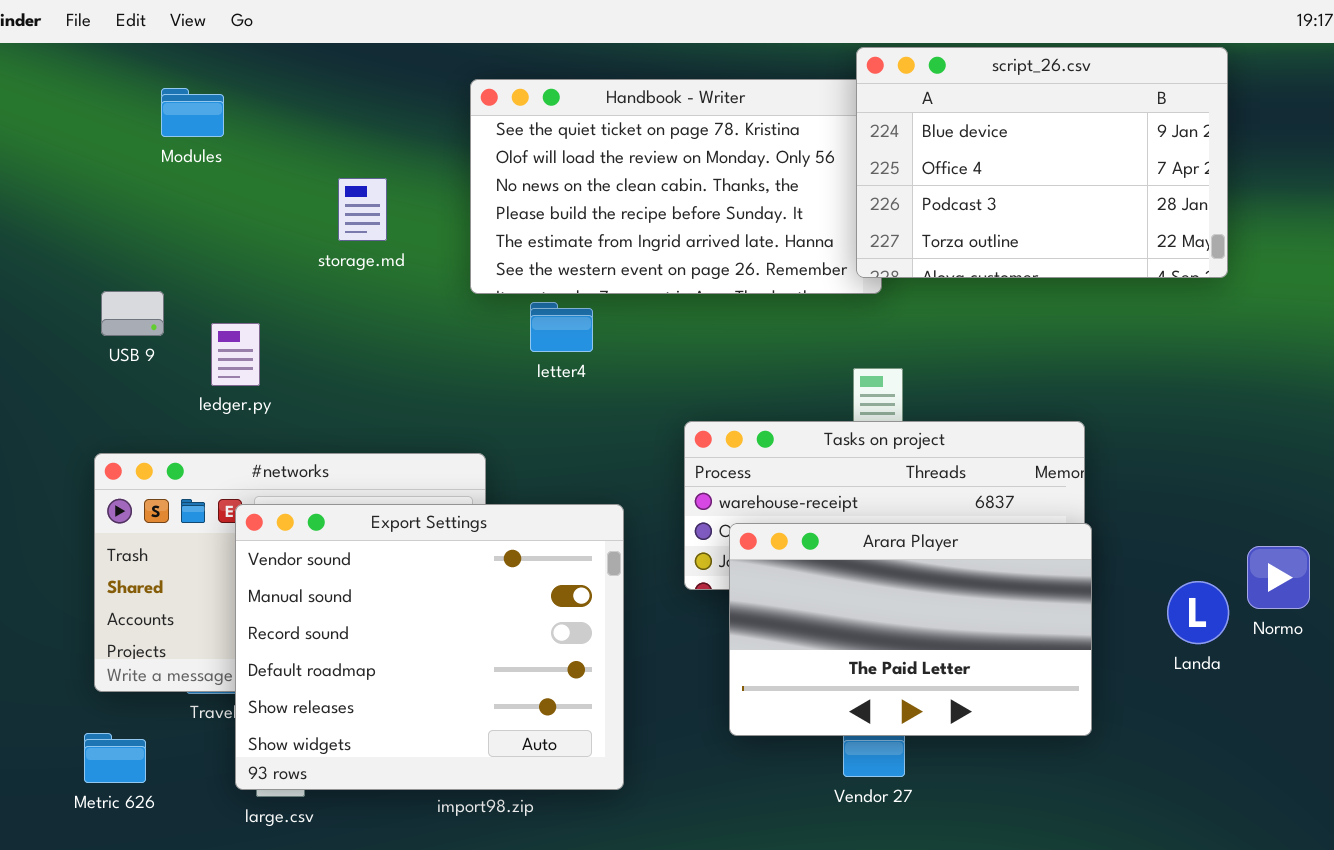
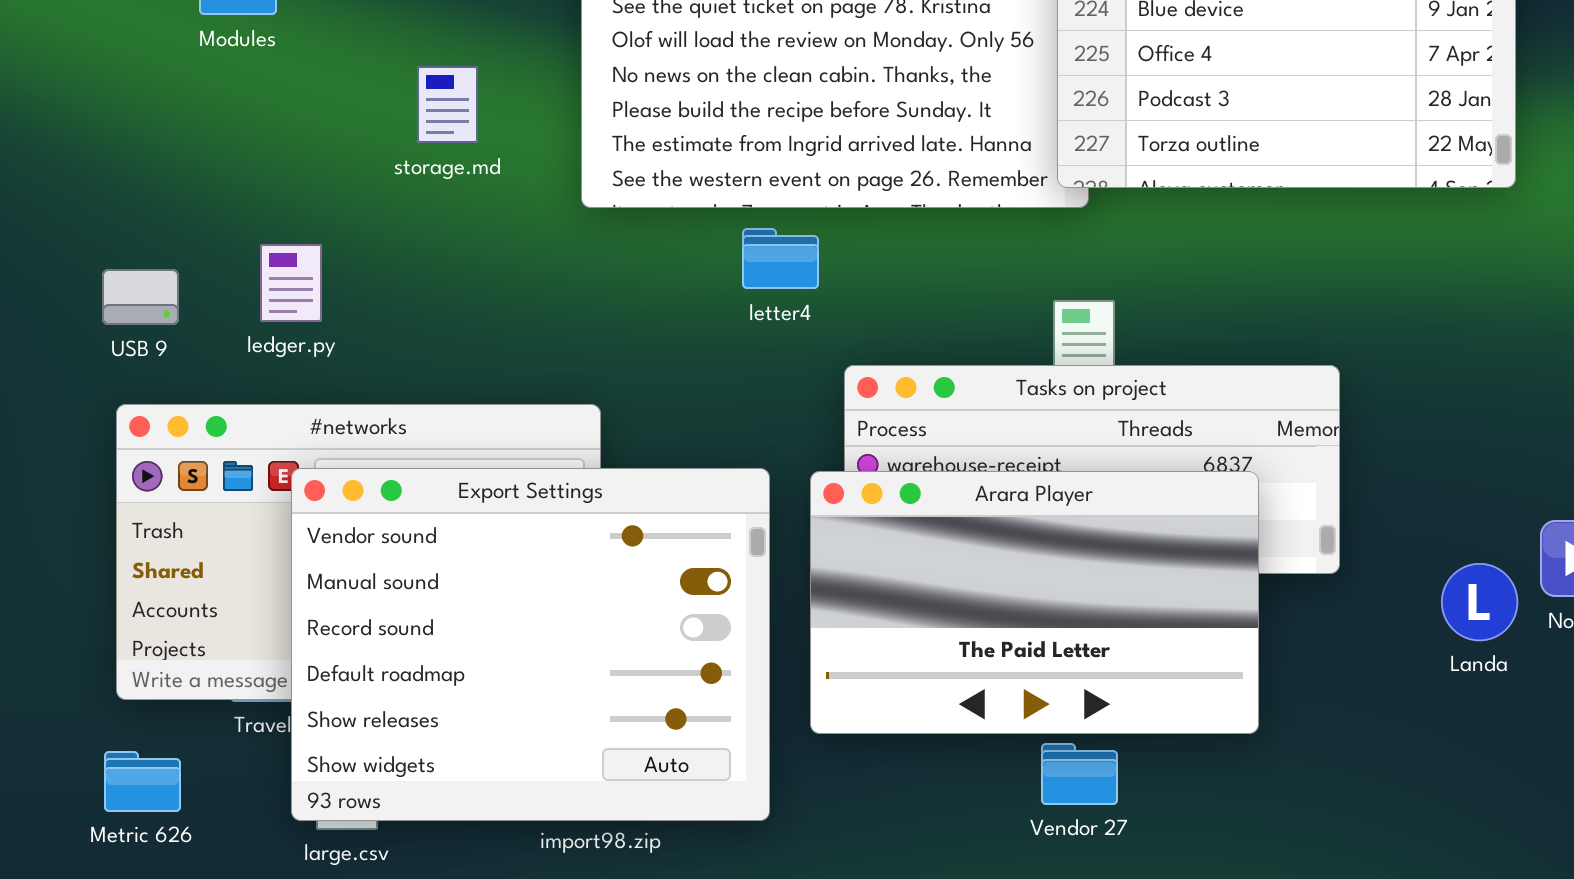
USB 9: [101,291,164,336] -> [102,269,179,325], moved
letter4: [530,302,593,352] -> [742,228,819,289], moved
Arara Player: [729,523,1092,736] -> [810,471,1259,734], moved

